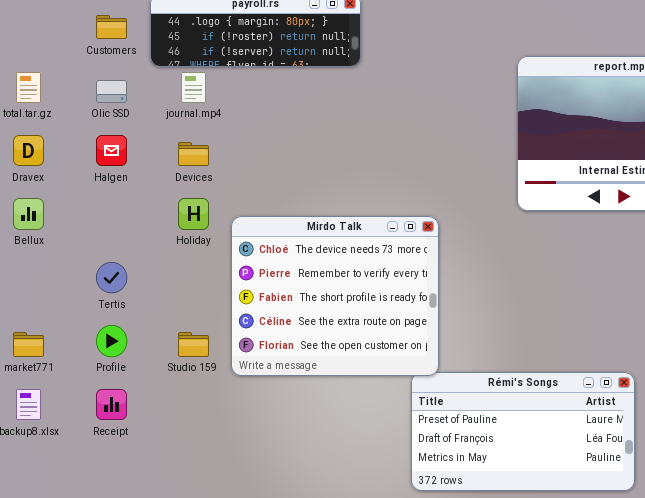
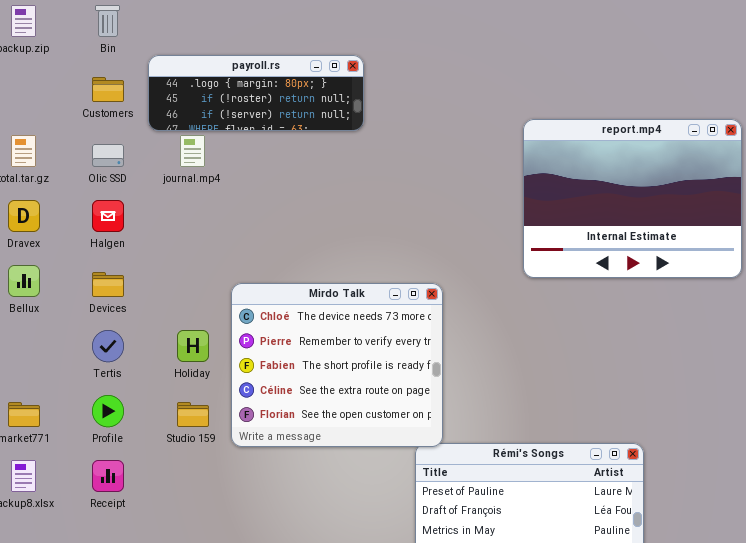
Devices: [178,142,209,166] -> [92,272,124,297], moved
Holiday: [178,198,209,230] -> [177,330,209,362], moved

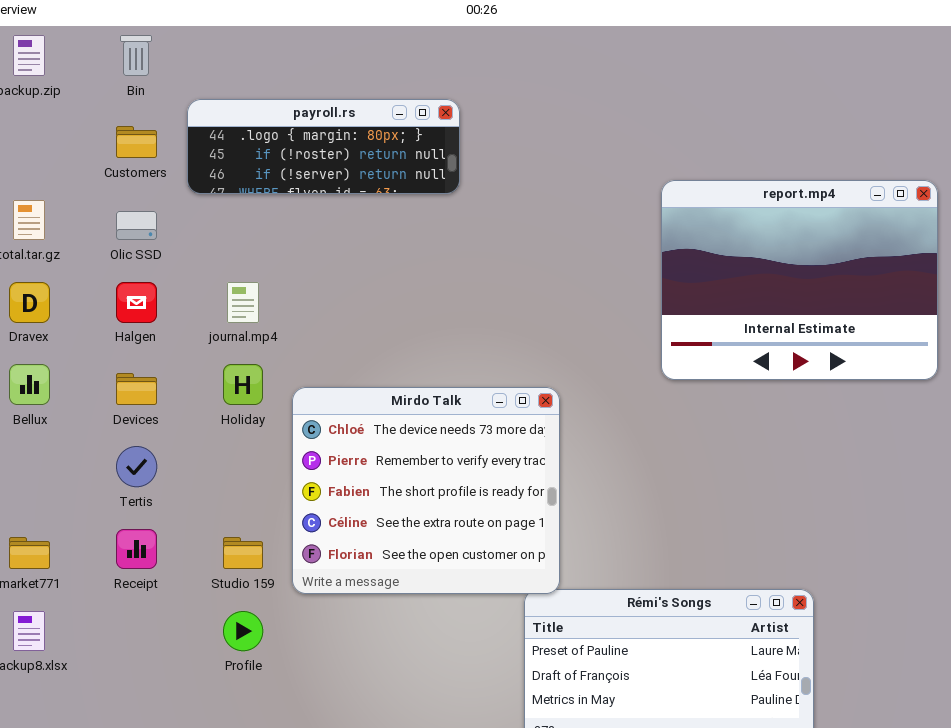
journal.mp4: [180,135,205,167] -> [227,282,259,323], moved
Holiday: [177,330,209,362] -> [223,364,263,405], moved
Profile: [92,395,124,427] -> [223,611,263,651], moved
Receipt: [92,460,124,492] -> [116,529,157,569], moved

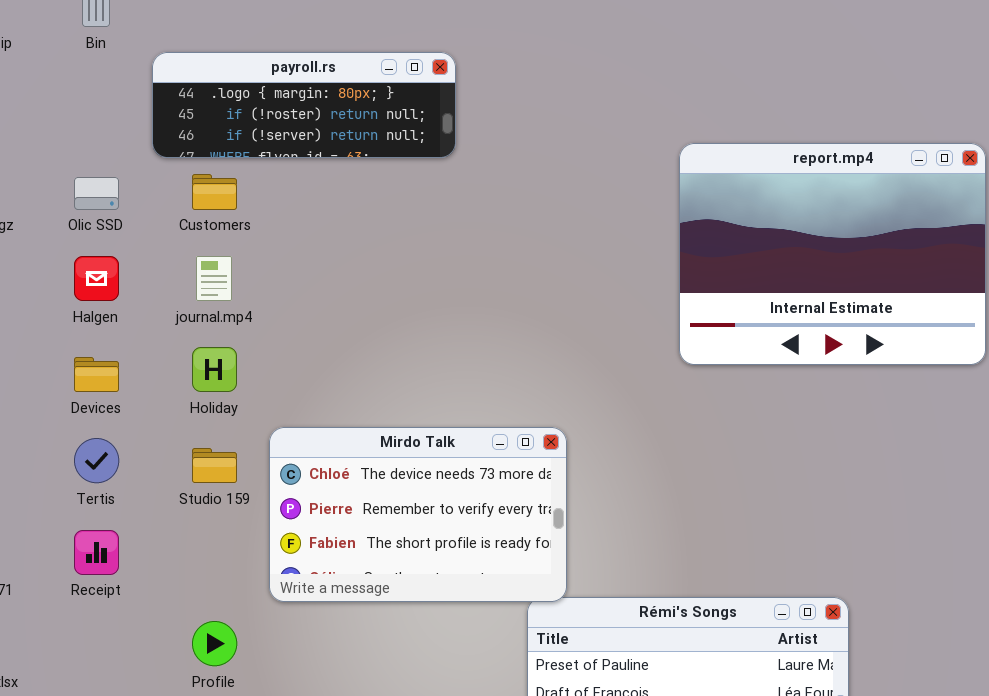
Customers: [116,126,157,158] -> [192,174,237,210], moved
Mirdo Talk: [292,387,560,594] -> [269,427,567,602], resized
Studio 159: [223,537,263,569] -> [192,448,237,483], moved

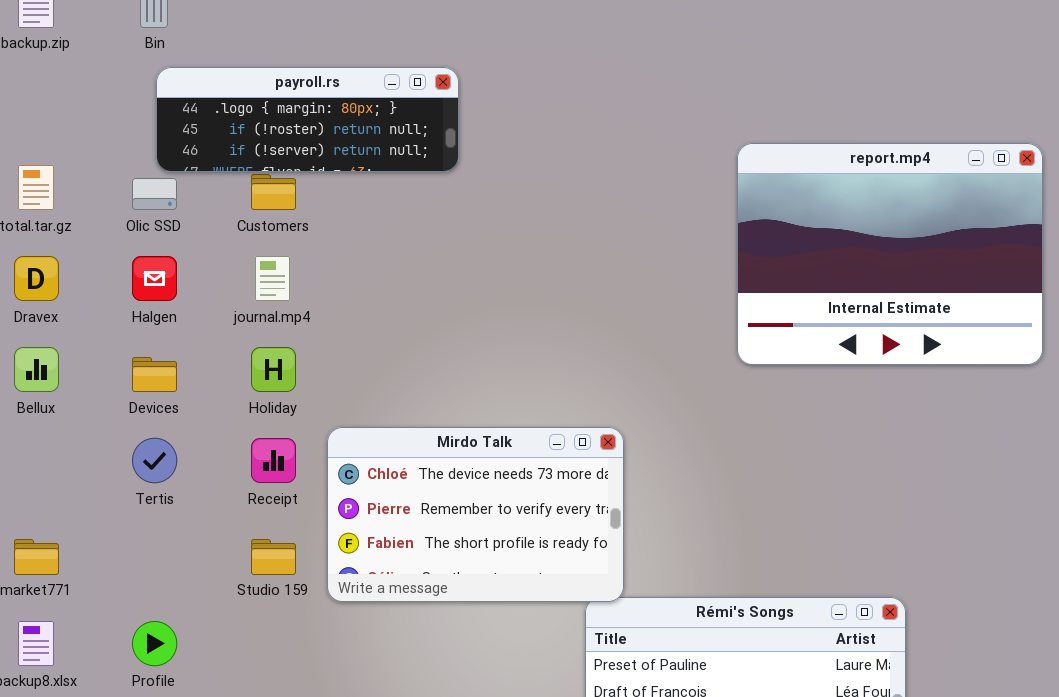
payroll.rs: [152,52,456,158] -> [156,67,459,172], moved
Studio 159: [192,448,237,483] -> [251,539,296,575], moved
Receipt: [74,530,119,575] -> [251,438,296,483], moved
Profile: [192,621,237,666] -> [132,621,177,666], moved

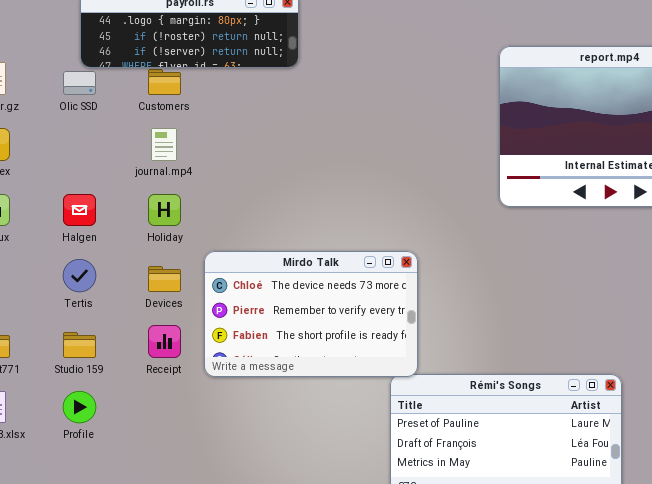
Halgen: [132,256,177,301] -> [63,194,96,226], moved
Devices: [132,357,177,392] -> [148,266,181,292], moved
Receipt: [251,438,296,483] -> [148,325,181,358], moved
Studio 159: [251,539,296,575] -> [63,332,96,358], moved

